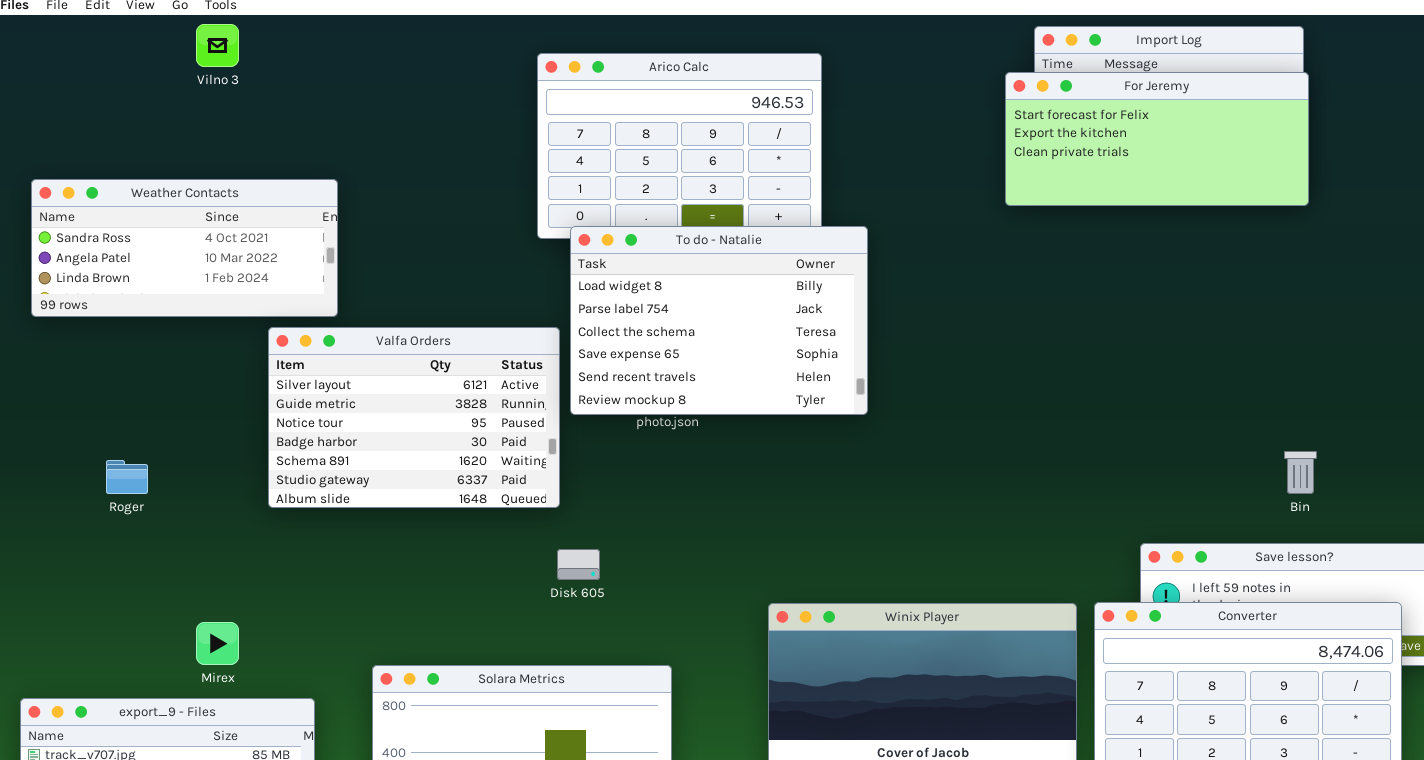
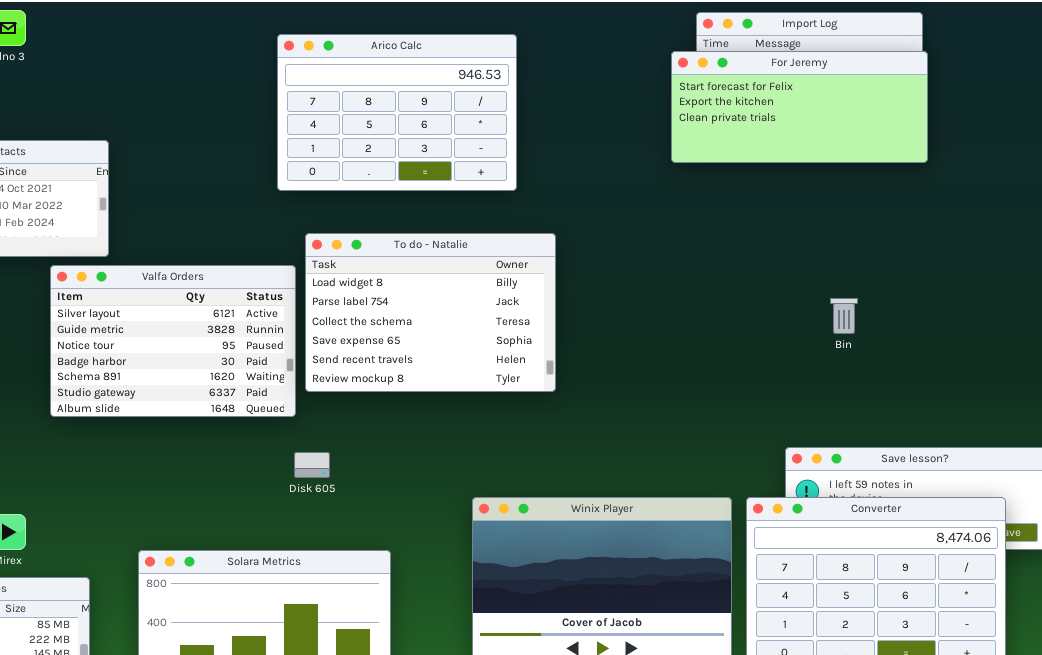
To do - Natalie: [570,226,868,415] -> [305,233,556,392], moved
Bin: [1284,451,1317,494] -> [830,298,858,334], moved

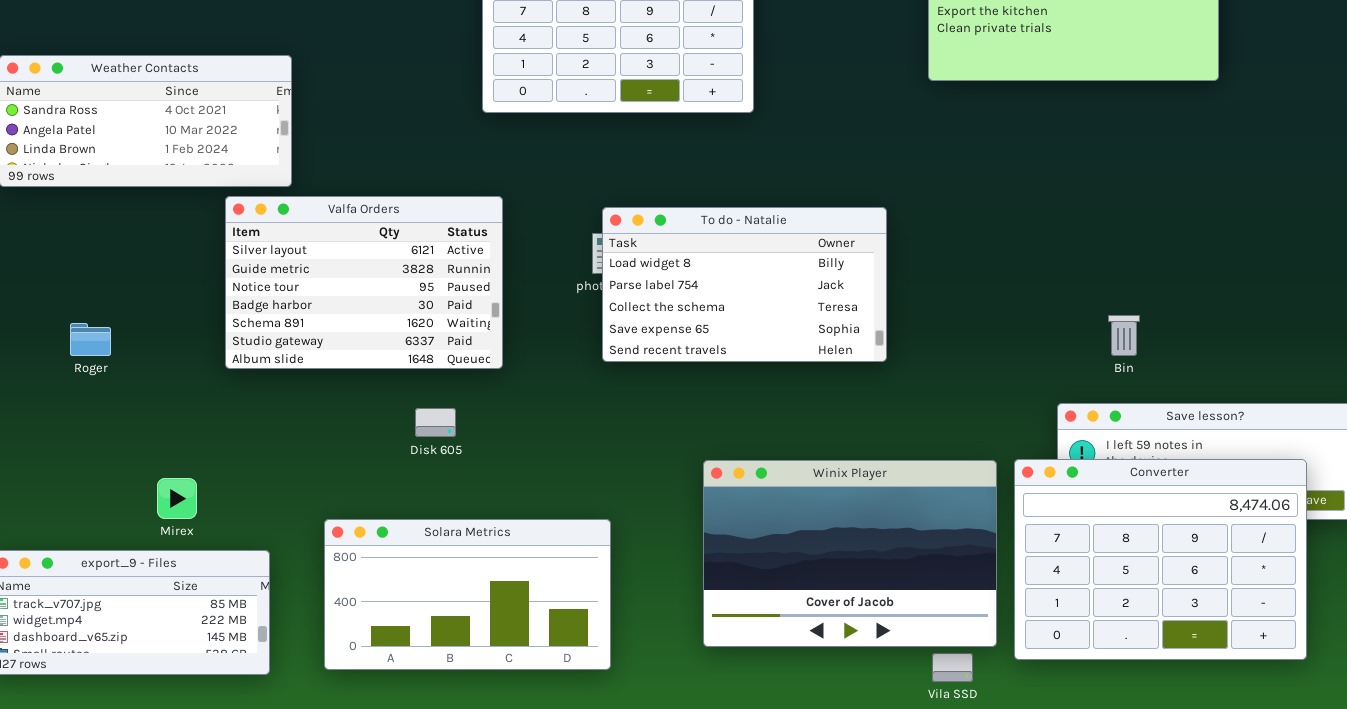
To do - Natalie: [305,233,556,392] -> [602,207,887,362], moved, resized
Bin: [830,298,858,334] -> [1108,315,1140,356], moved
Disk 605: [294,452,330,478] -> [415,408,456,437], moved

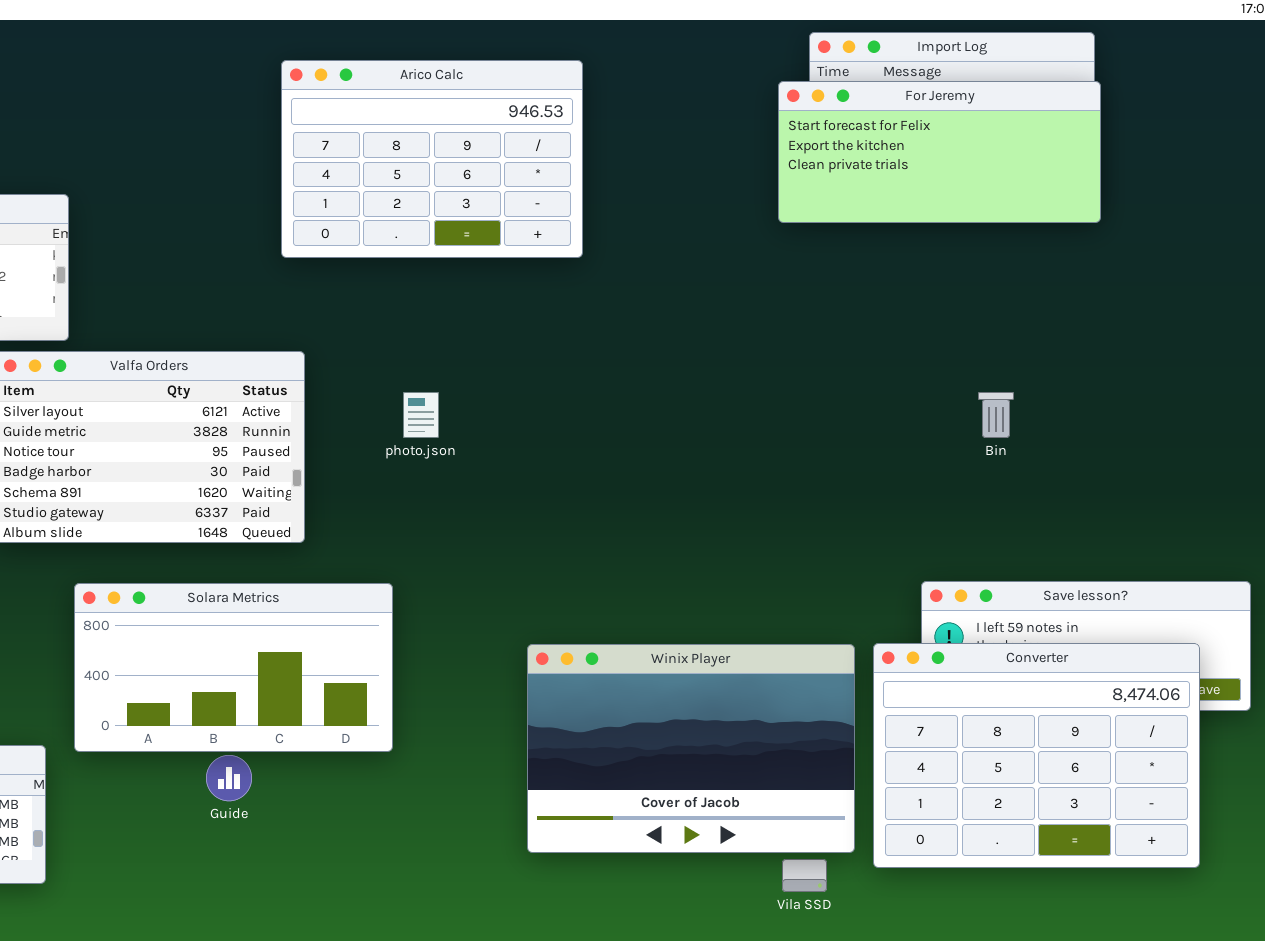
To do - Natalie: [602,207,887,362] -> none, closed
Bin: [1108,315,1140,356] -> [978,392,1014,438], moved
Solara Metrics: [324,519,611,670] -> [74,583,393,752], moved

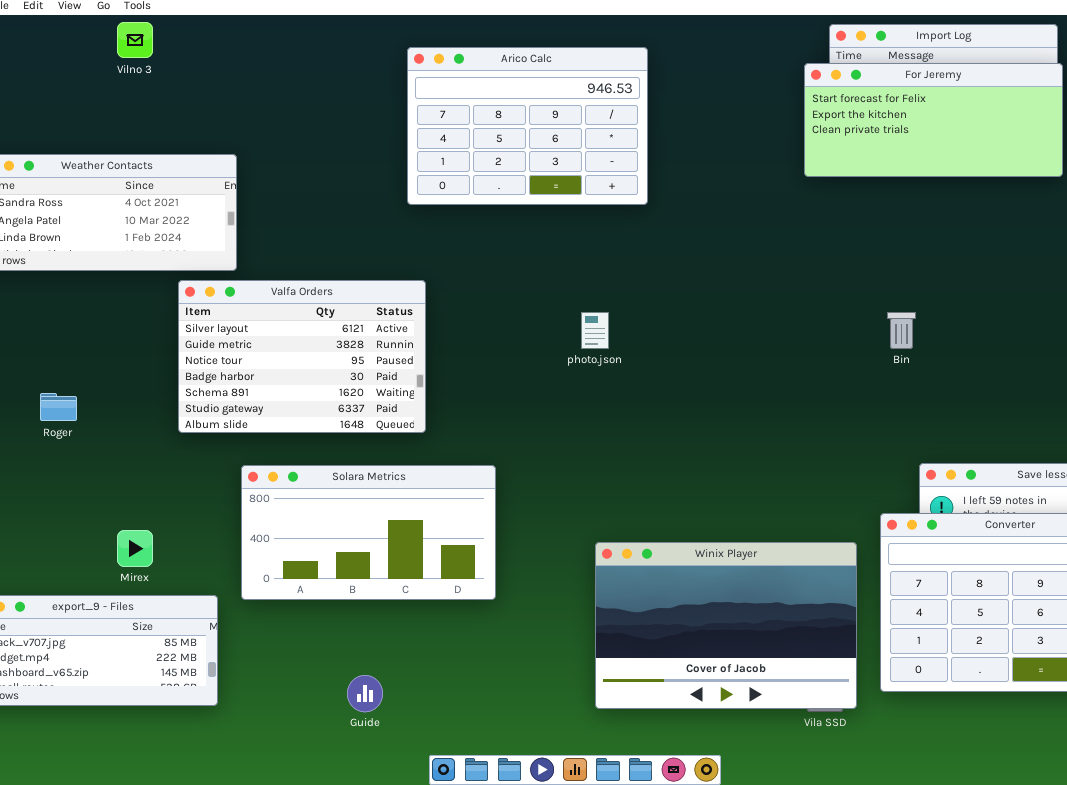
photo.json: [403,392,439,438] -> [581,312,609,349], moved
Bin: [978,392,1014,438] -> [887,312,916,349], moved
Winix Player: [527,644,855,853] -> [595,542,857,709], moved
Guide: [206,755,252,801] -> [347,675,383,712], moved

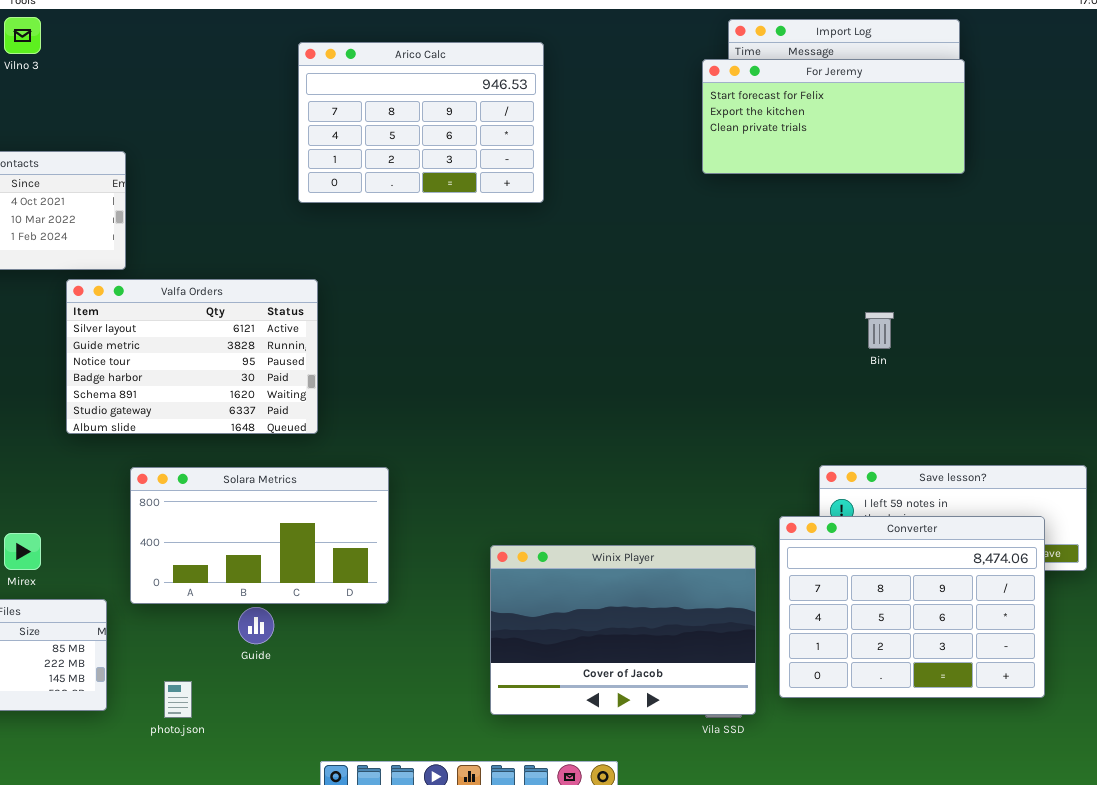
photo.json: [581,312,609,349] -> [164,681,192,718], moved
Bin: [887,312,916,349] -> [865,312,894,349], moved
Guide: [347,675,383,712] -> [238,607,274,644], moved

